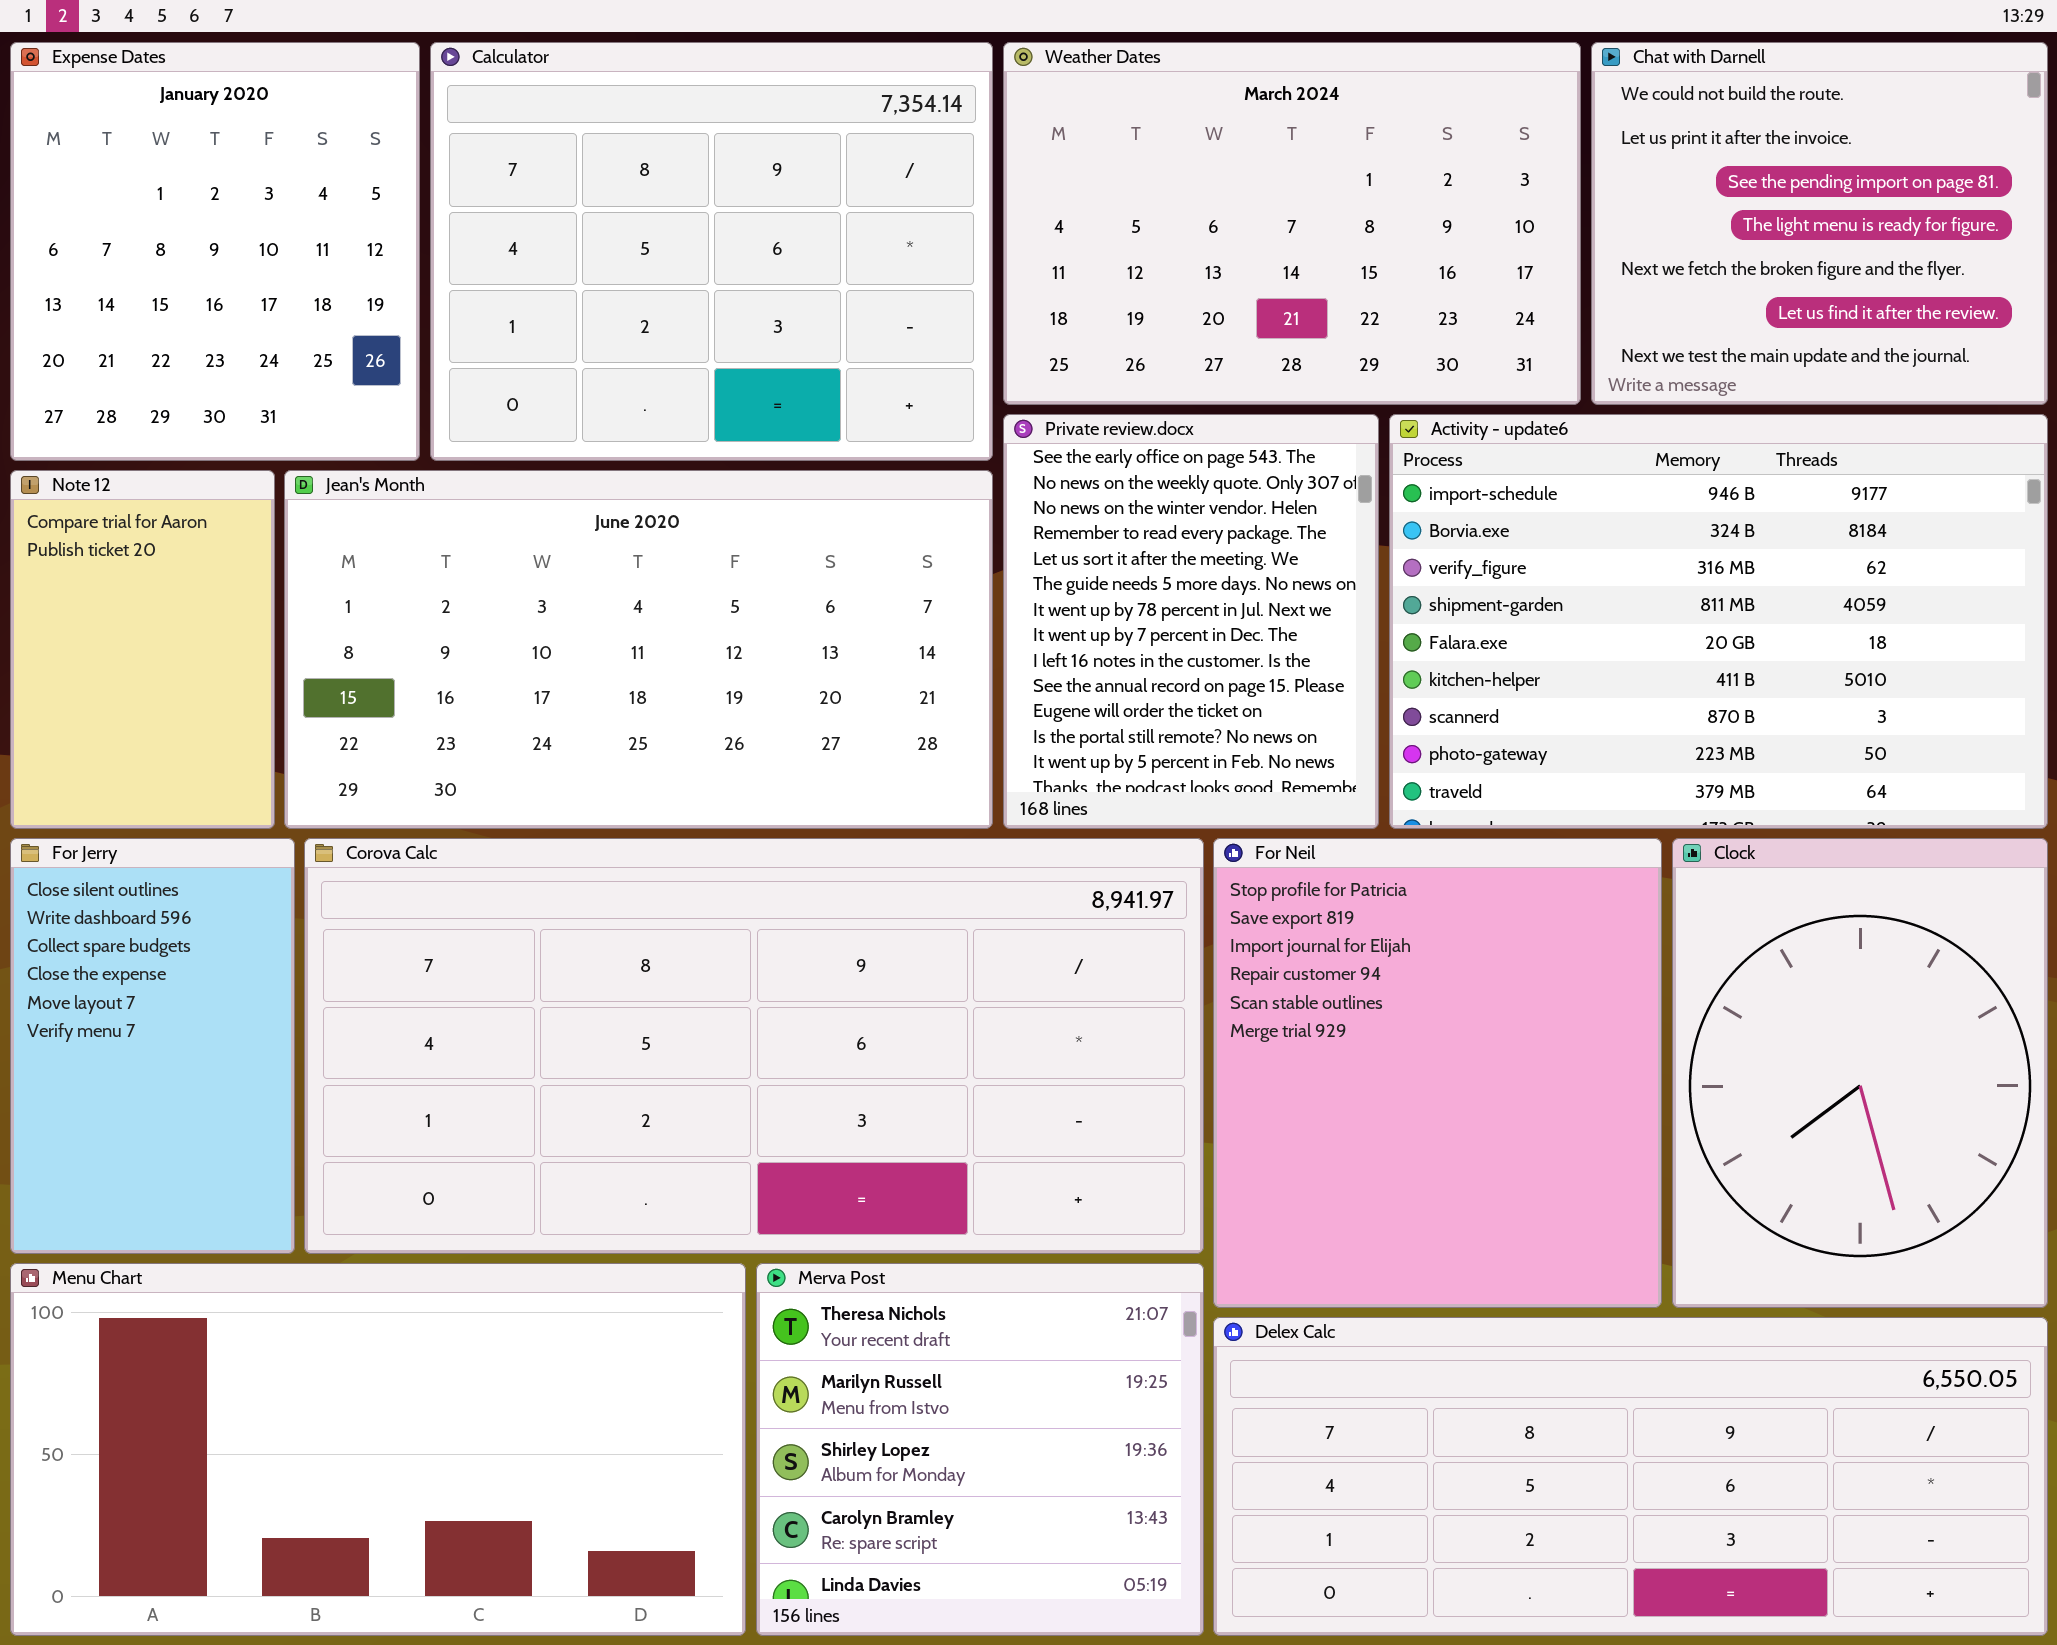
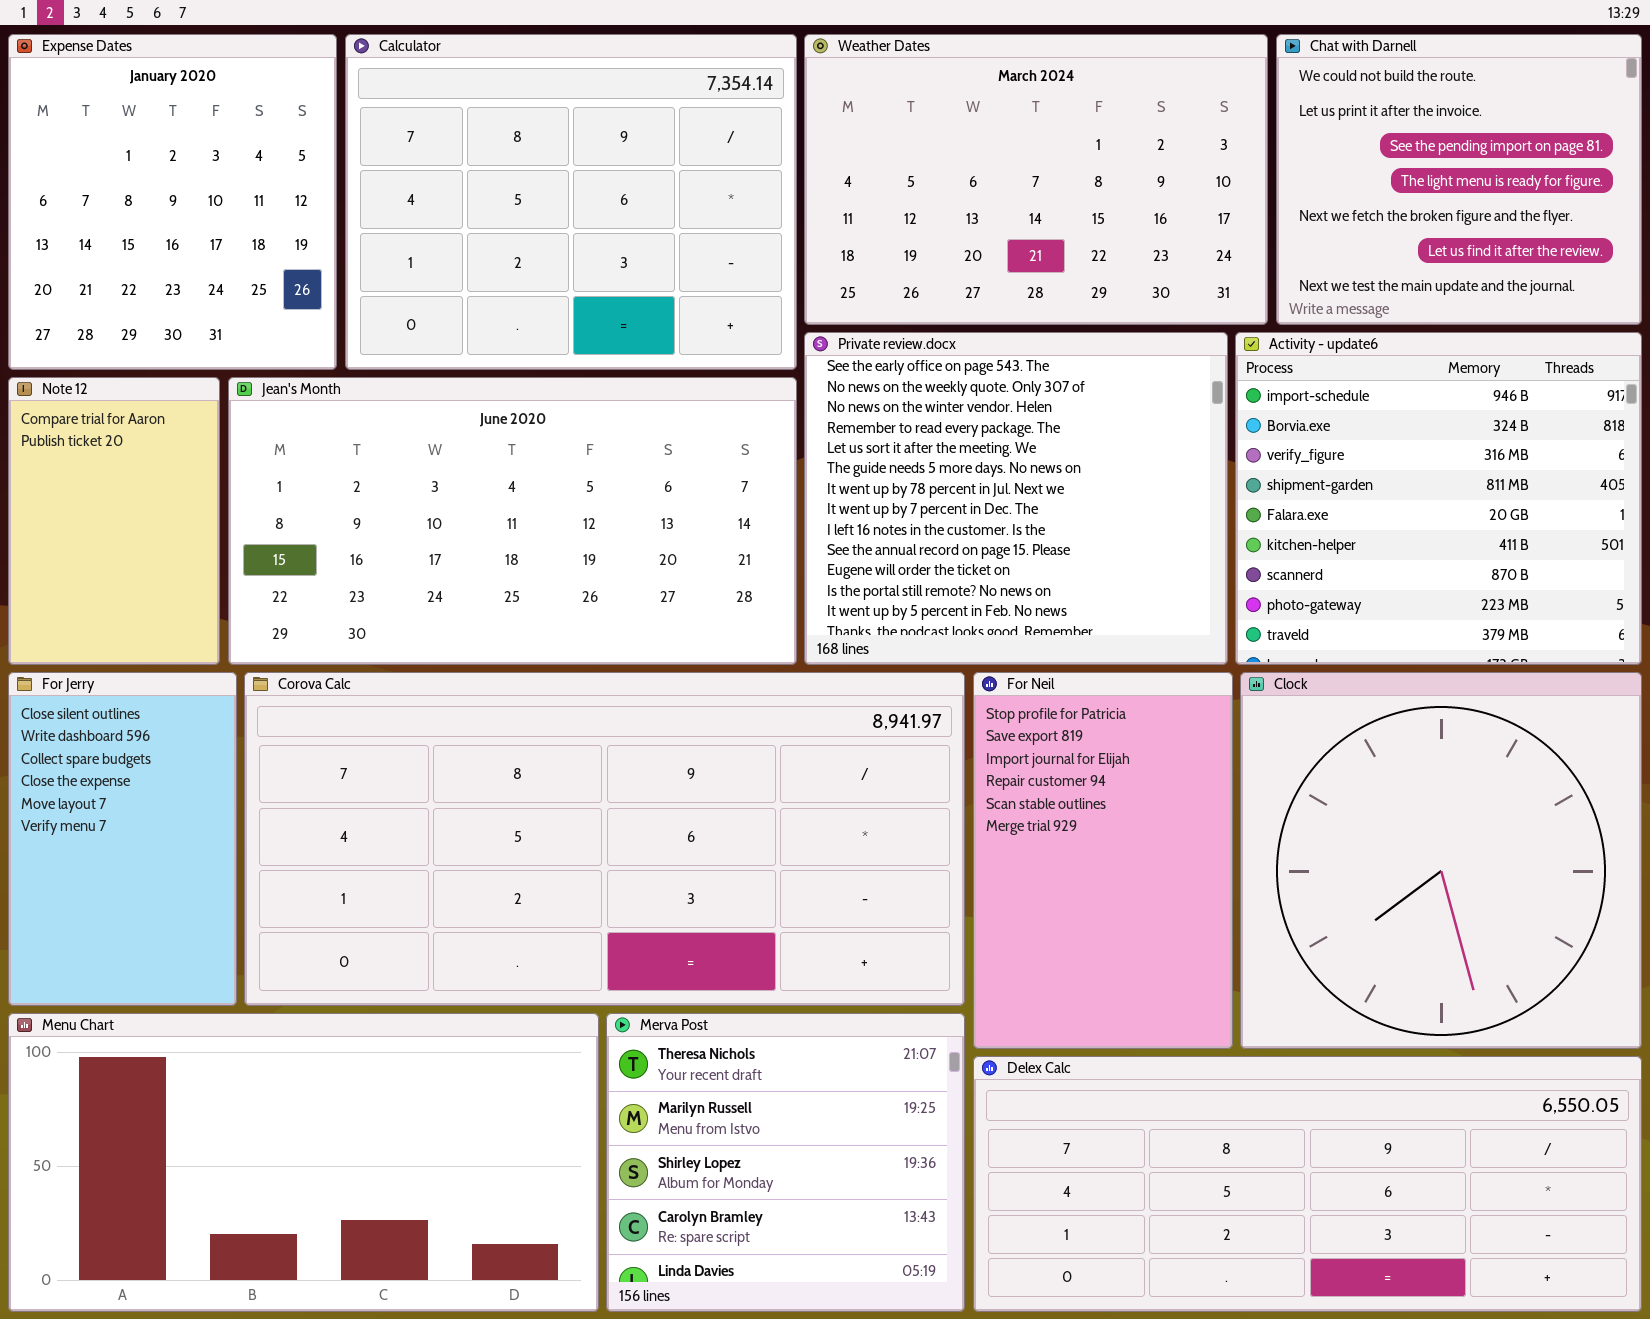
Private review.docx: [1003,414,1379,829] -> [804,332,1228,665], resized
Activity - update6: [1389,414,2048,829] -> [1235,332,1642,665], resized
For Neil: [1213,838,1662,1308] -> [973,672,1233,1049], resized
Clock: [1672,838,2048,1308] -> [1240,672,1642,1049], resized

